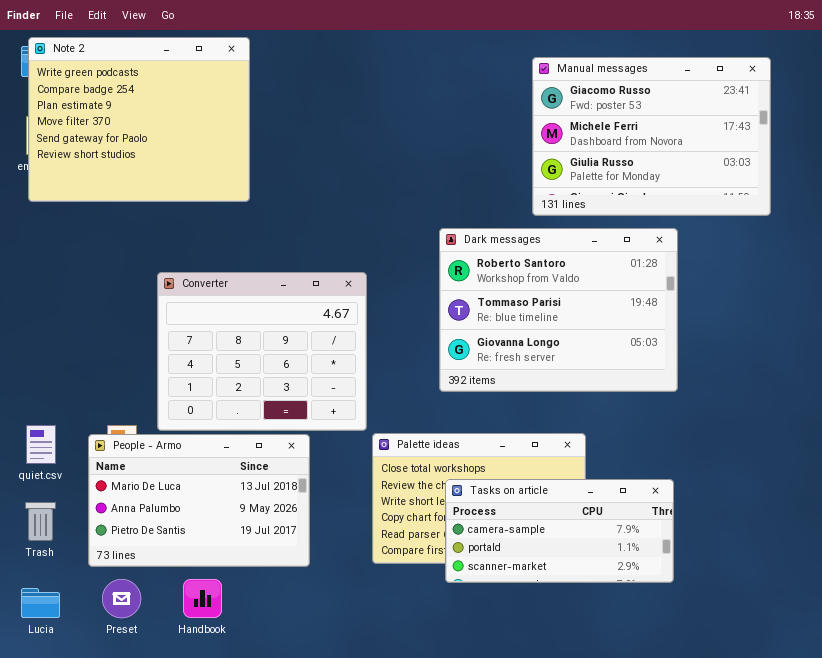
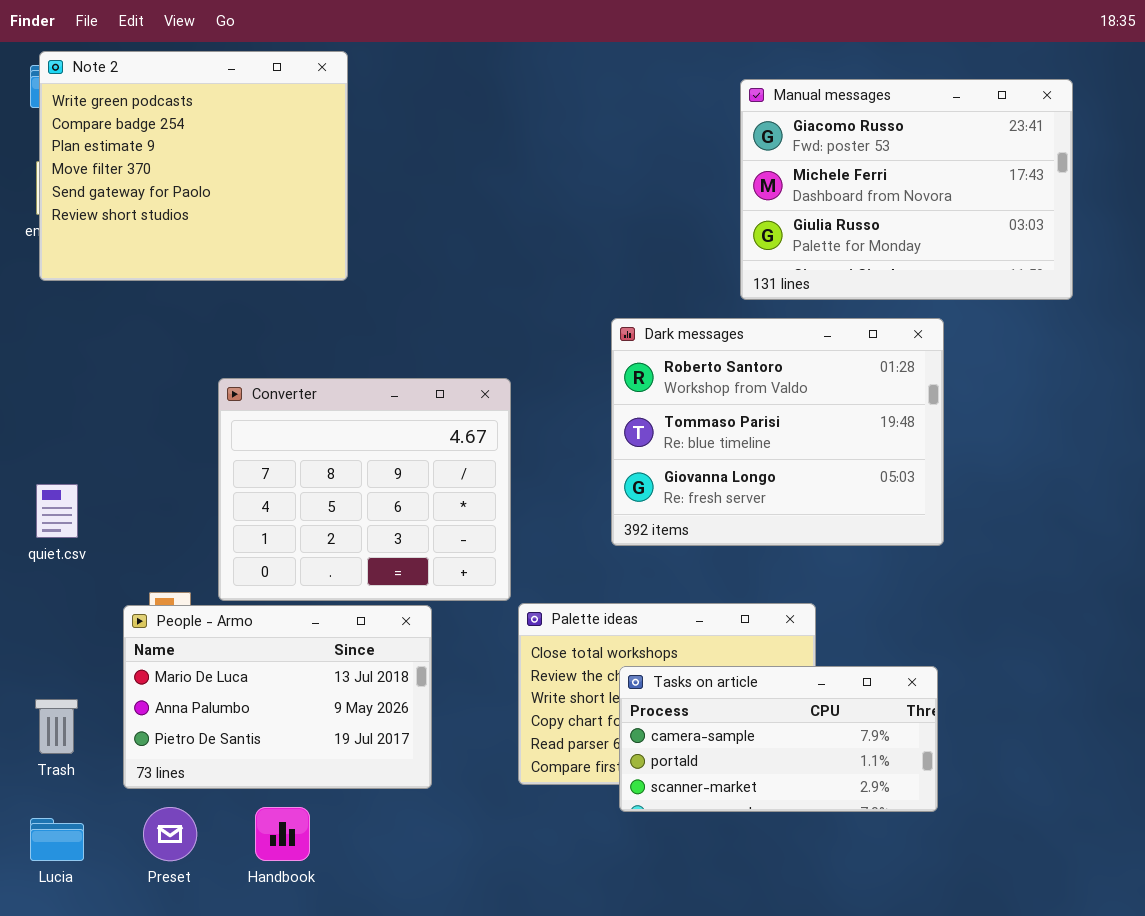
quiet.csv: [26,425,56,464] -> [36,484,78,538], moved

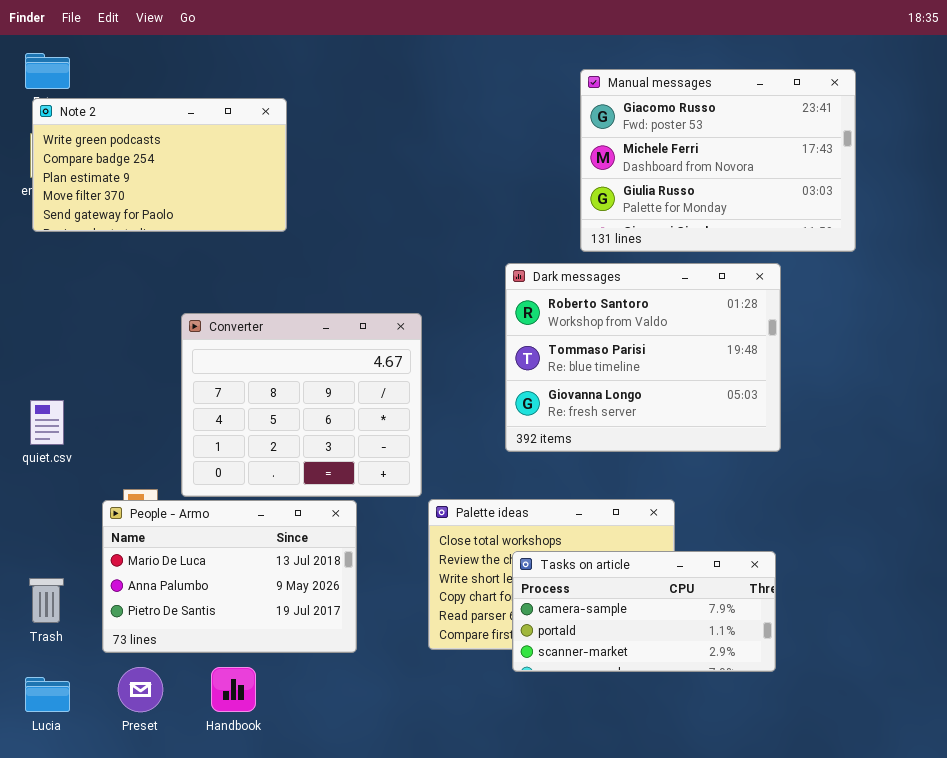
Note 2: [39,51,348,281] -> [32,98,287,232], resized
Manual messages: [740,79,1073,300] -> [580,69,856,252], moved

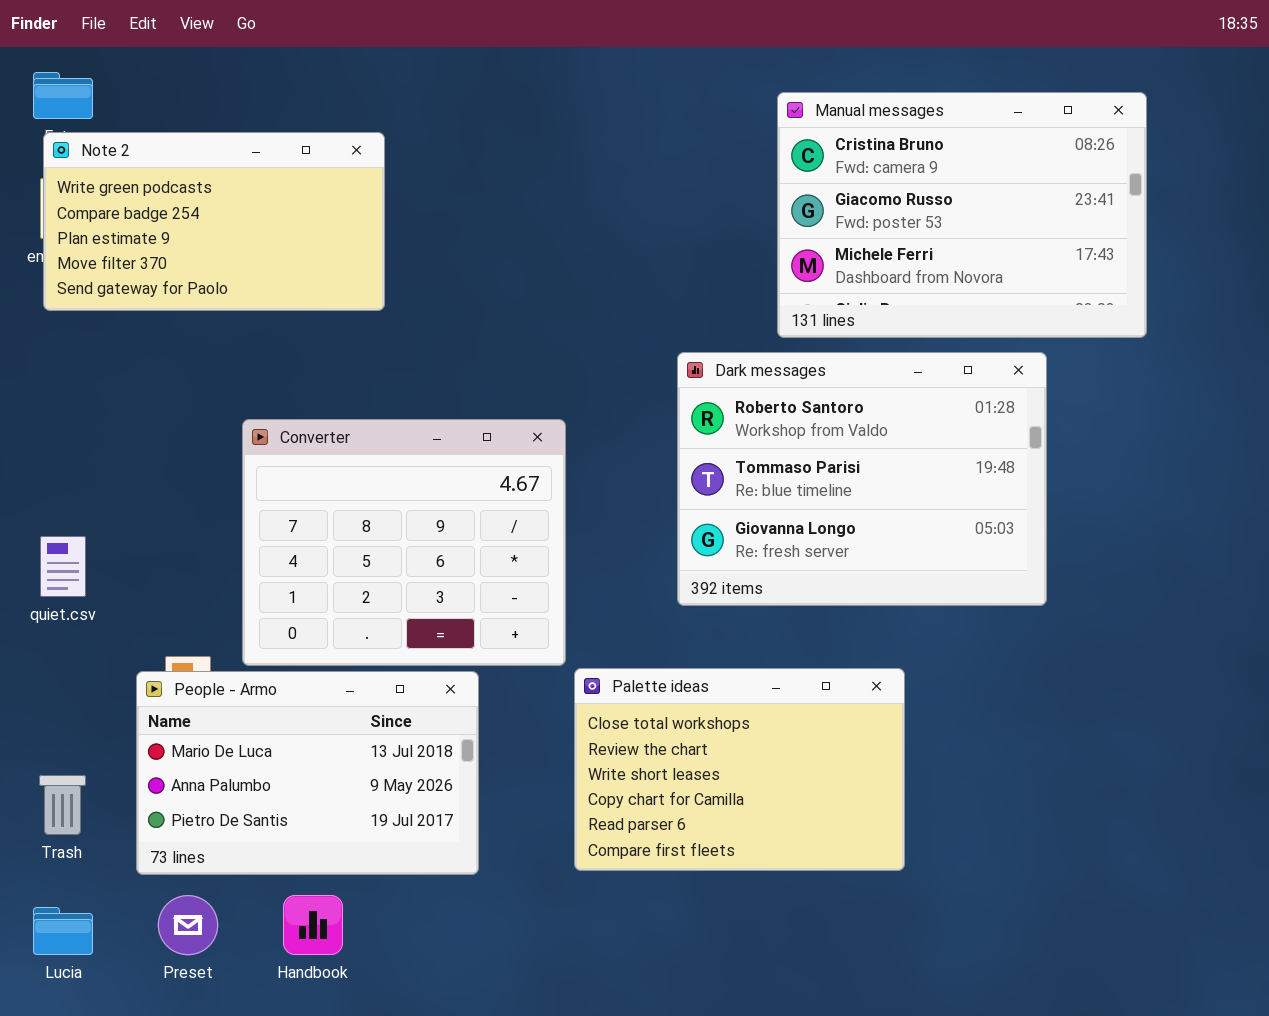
Manual messages: [580,69,856,252] -> [777,92,1147,338], scrolled up 1 row
Tasks on article: [512,551,776,672] -> none, closed

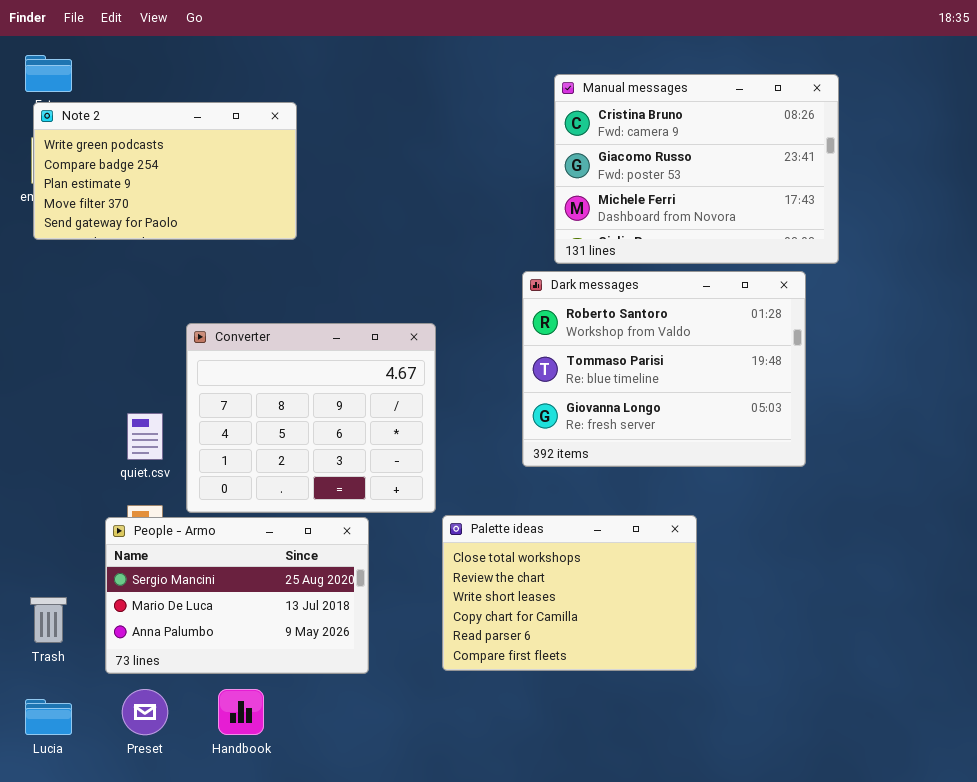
Manual messages: [777,92,1147,338] -> [554,74,839,264], moved
quiet.csv: [40,536,86,597] -> [127,413,163,460], moved
People - Armo: [136,671,479,875] -> [105,517,369,674], scrolled up 1 row

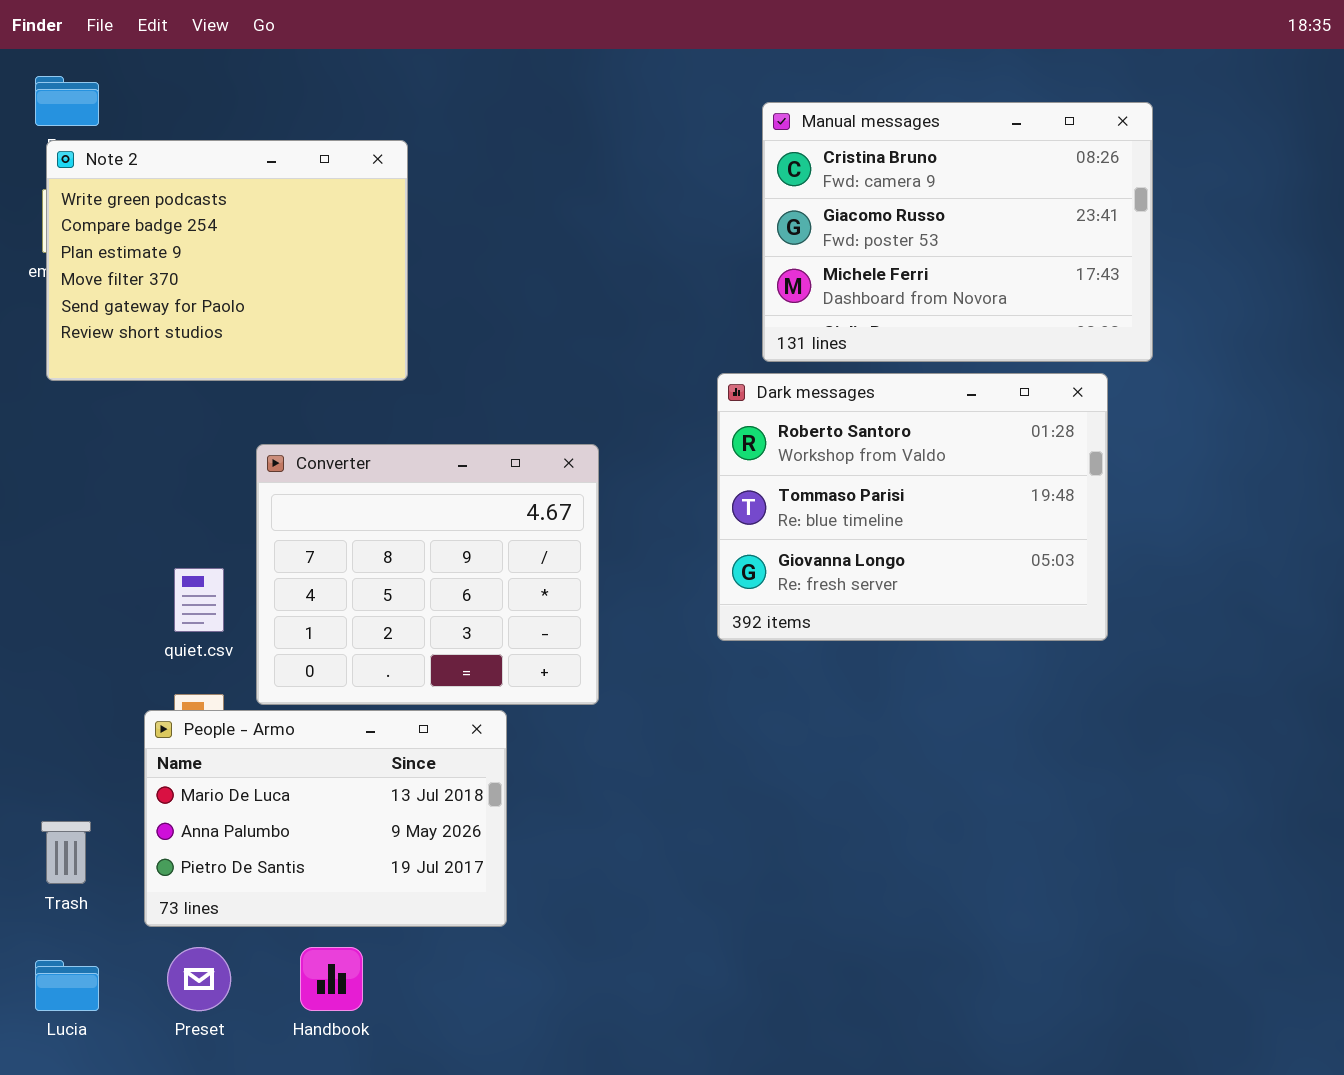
Note 2: [33,102,297,240] -> [46,140,408,381], resized
Palette ideas: [442,515,697,671] -> none, closed
People - Armo: [105,517,369,674] -> [144,710,507,927], scrolled down 1 row

